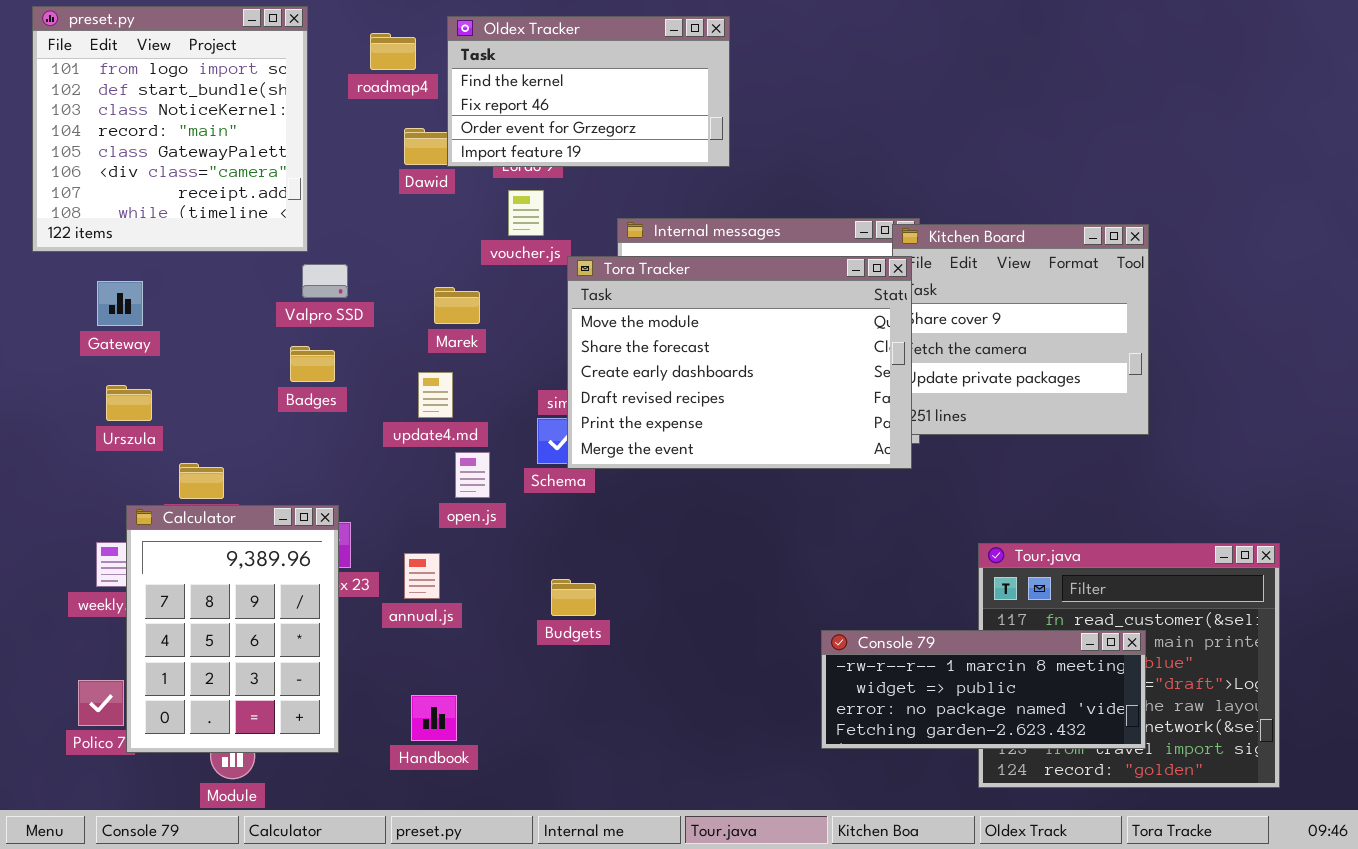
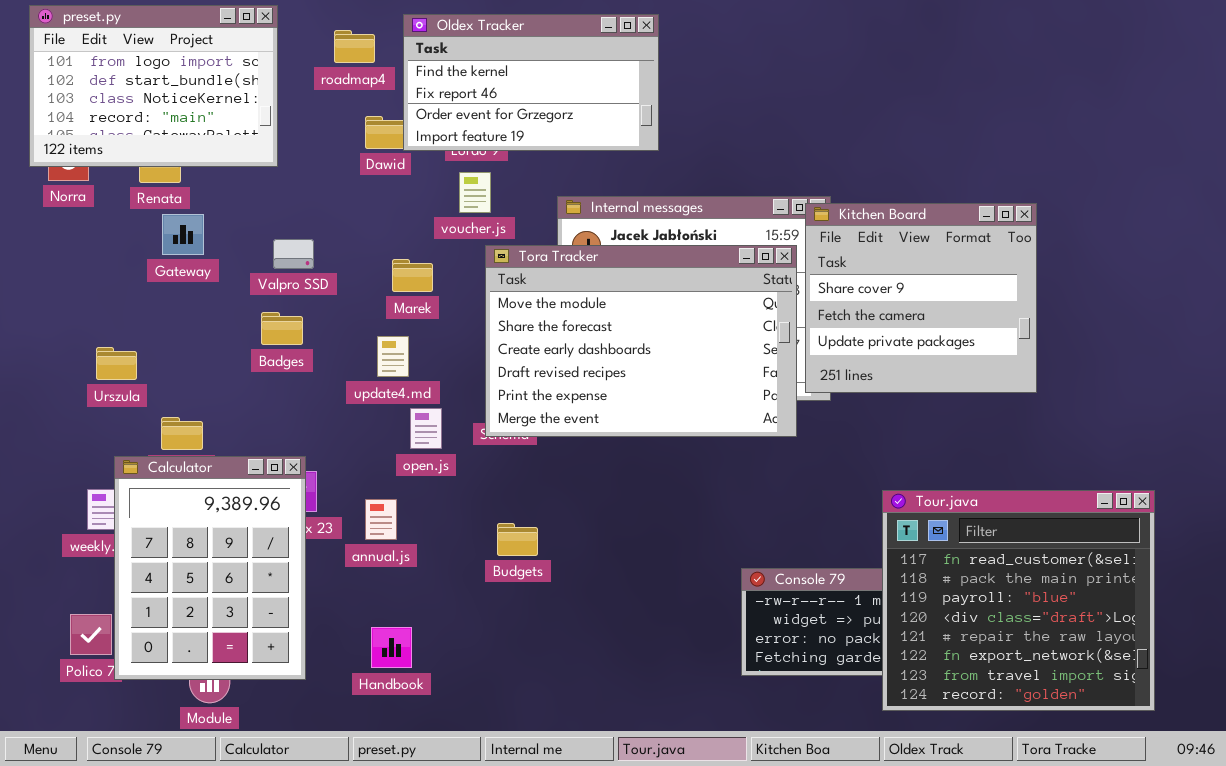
preset.py: [32,6,308,252] -> [29,5,278,167], resized
Tora Tracker: [567,256,912,469] -> [485,245,797,437], moved
Gateway: [97,281,143,326] -> [162,214,204,255], moved
Tour.java: [978,543,1280,788] -> [882,490,1155,711], raised

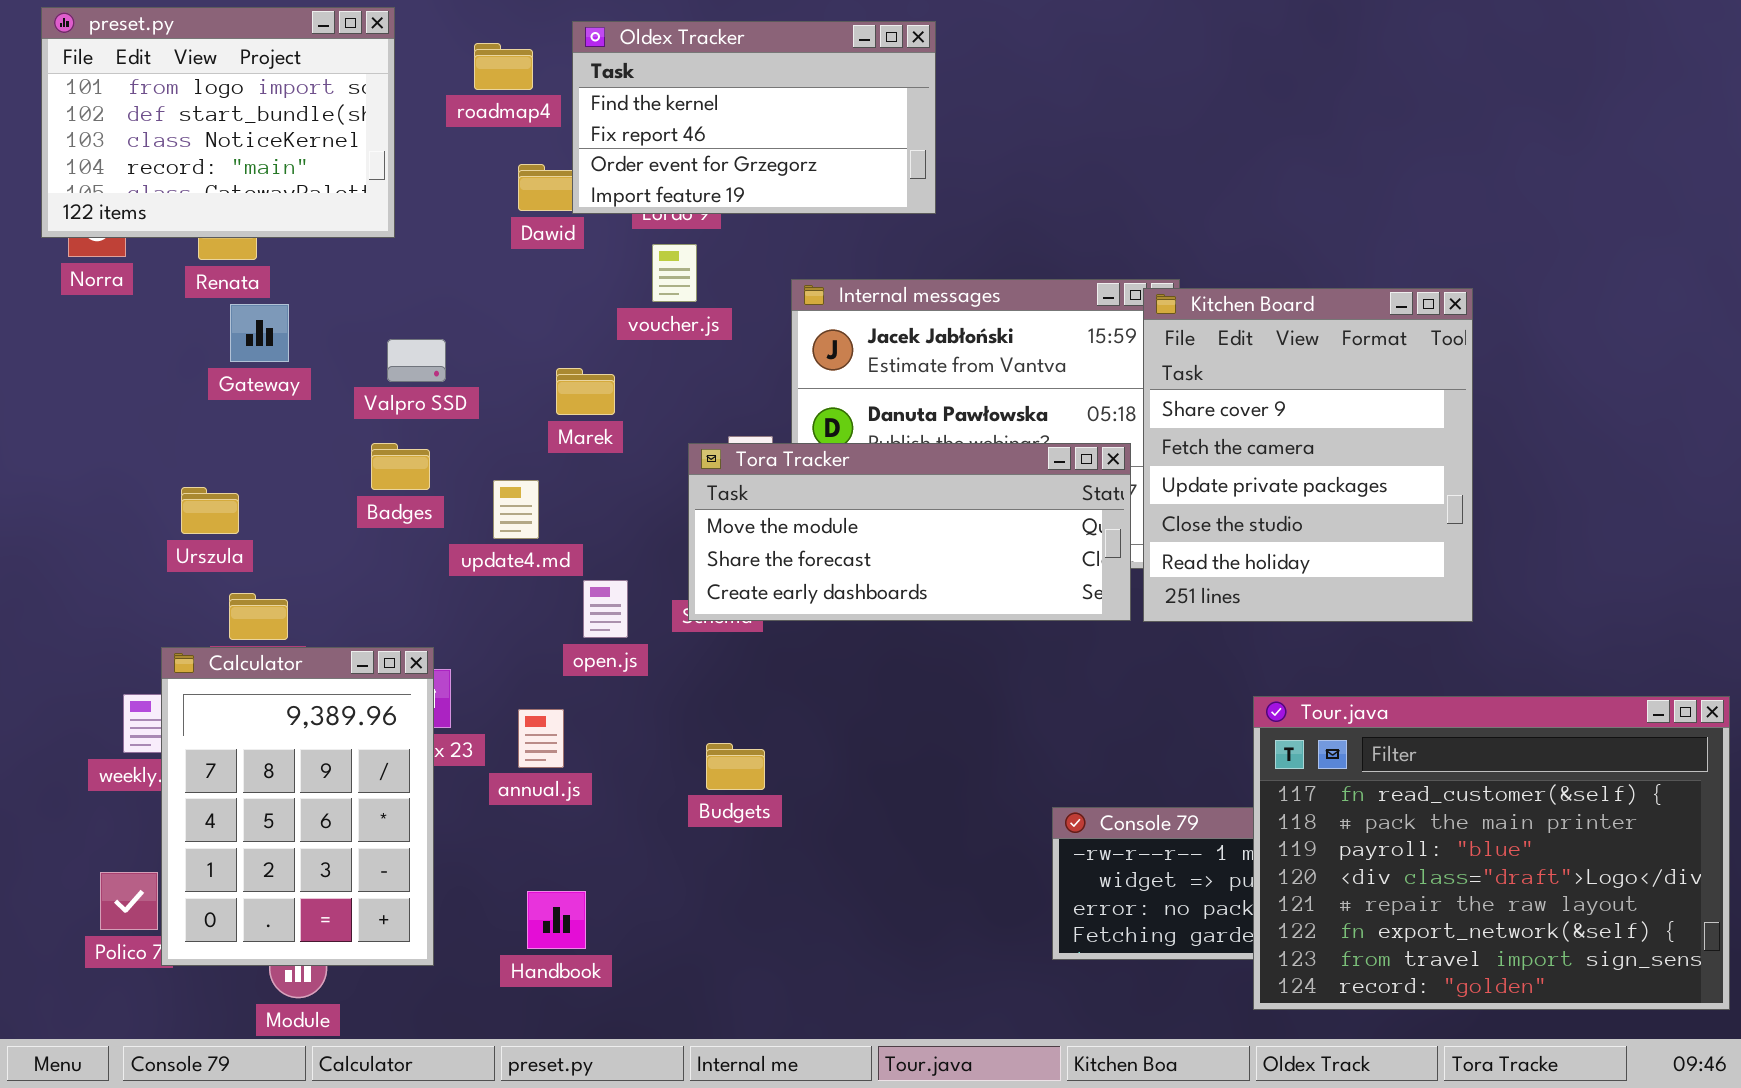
Kitchen Board: [805,203,1037,393] -> [1143,288,1473,622], resized
Tora Tracker: [485,245,797,437] -> [688,443,1131,621], resized
update4.md: [377,336,409,377] -> [493,480,539,539], moved
Urszula: [96,347,137,380] -> [181,487,239,534], moved
Tour.java: [882,490,1155,711] -> [1253,696,1730,1010], resized

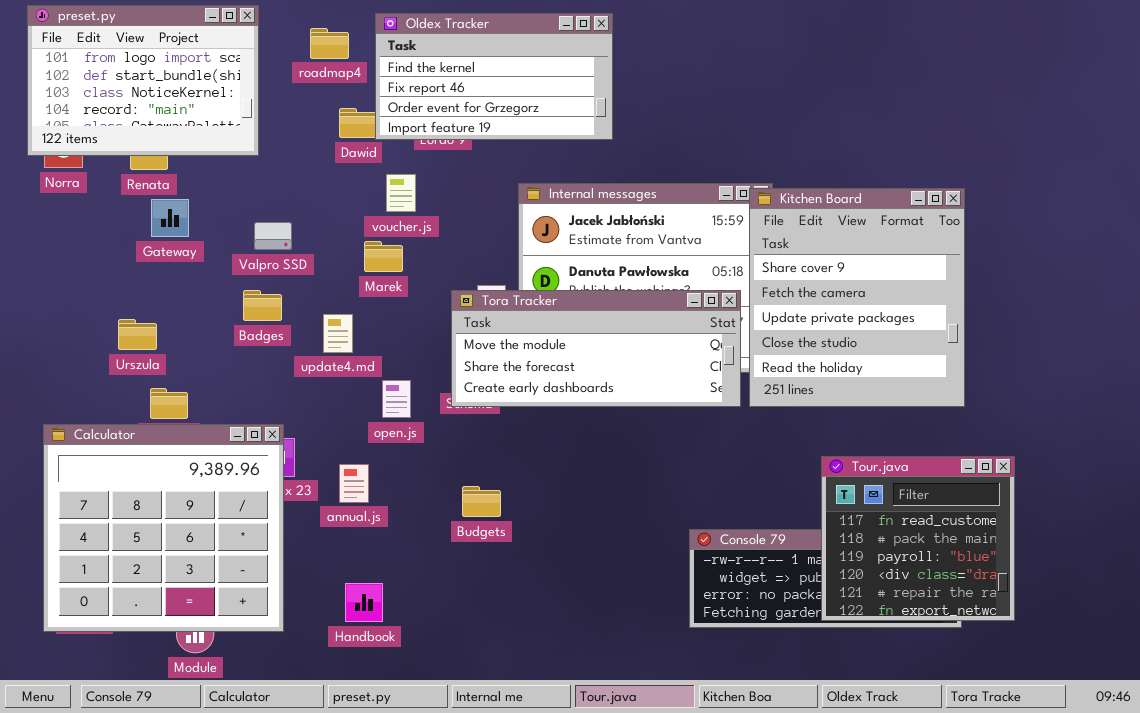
voucher.js: [652,244,697,302] -> [386,174,416,212], moved
Calculator: [161,647,434,966] -> [43,424,284,632], resized
Tour.java: [1253,696,1730,1010] -> [821,456,1015,621], resized

